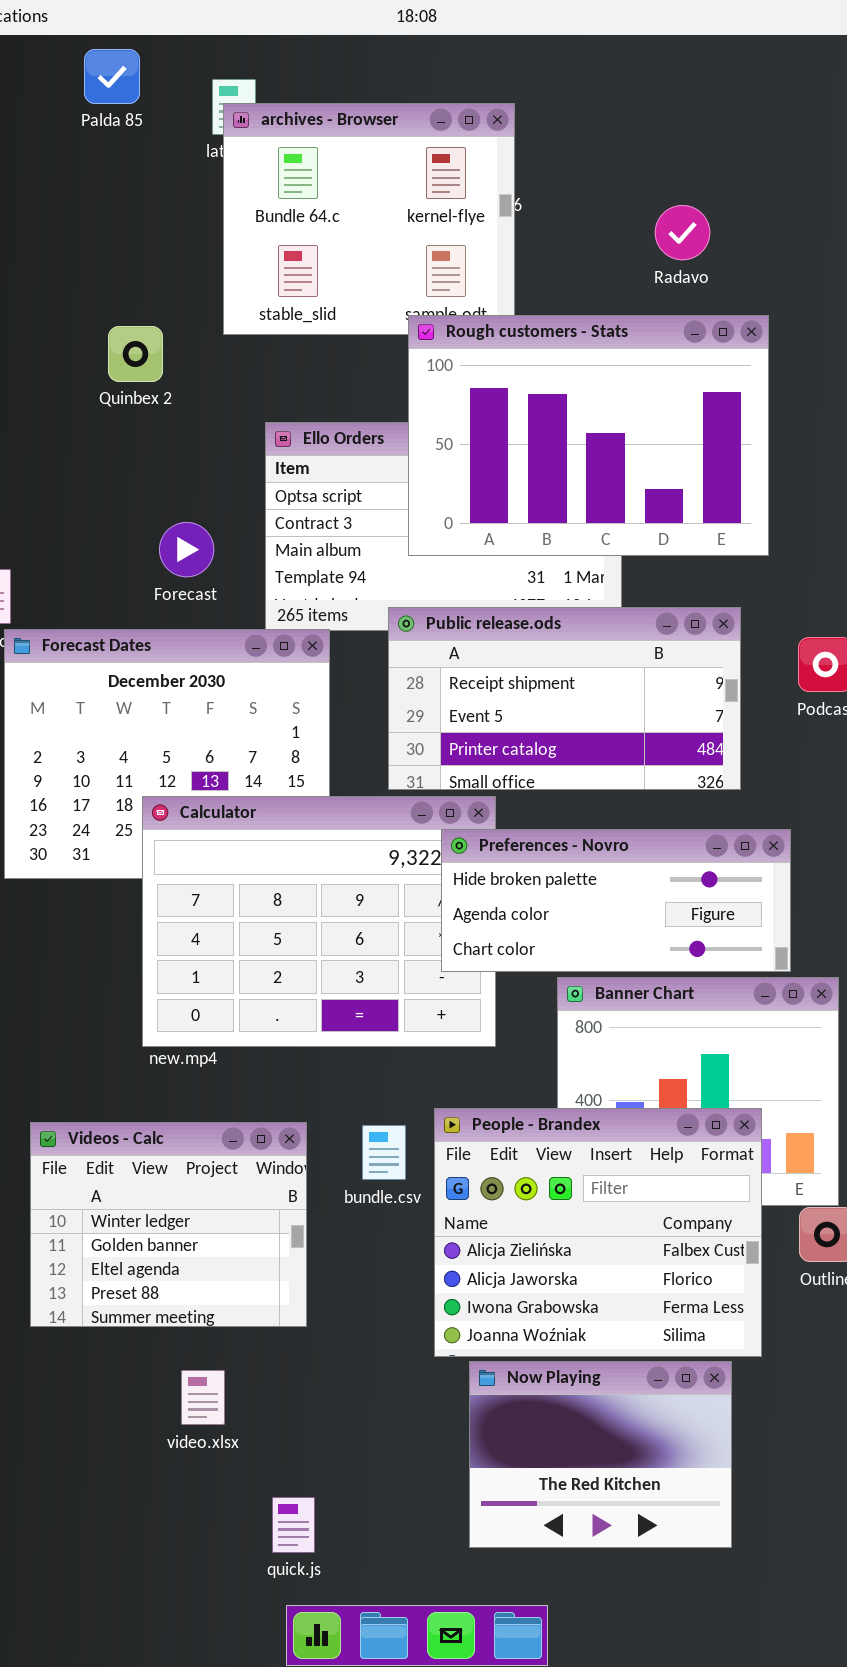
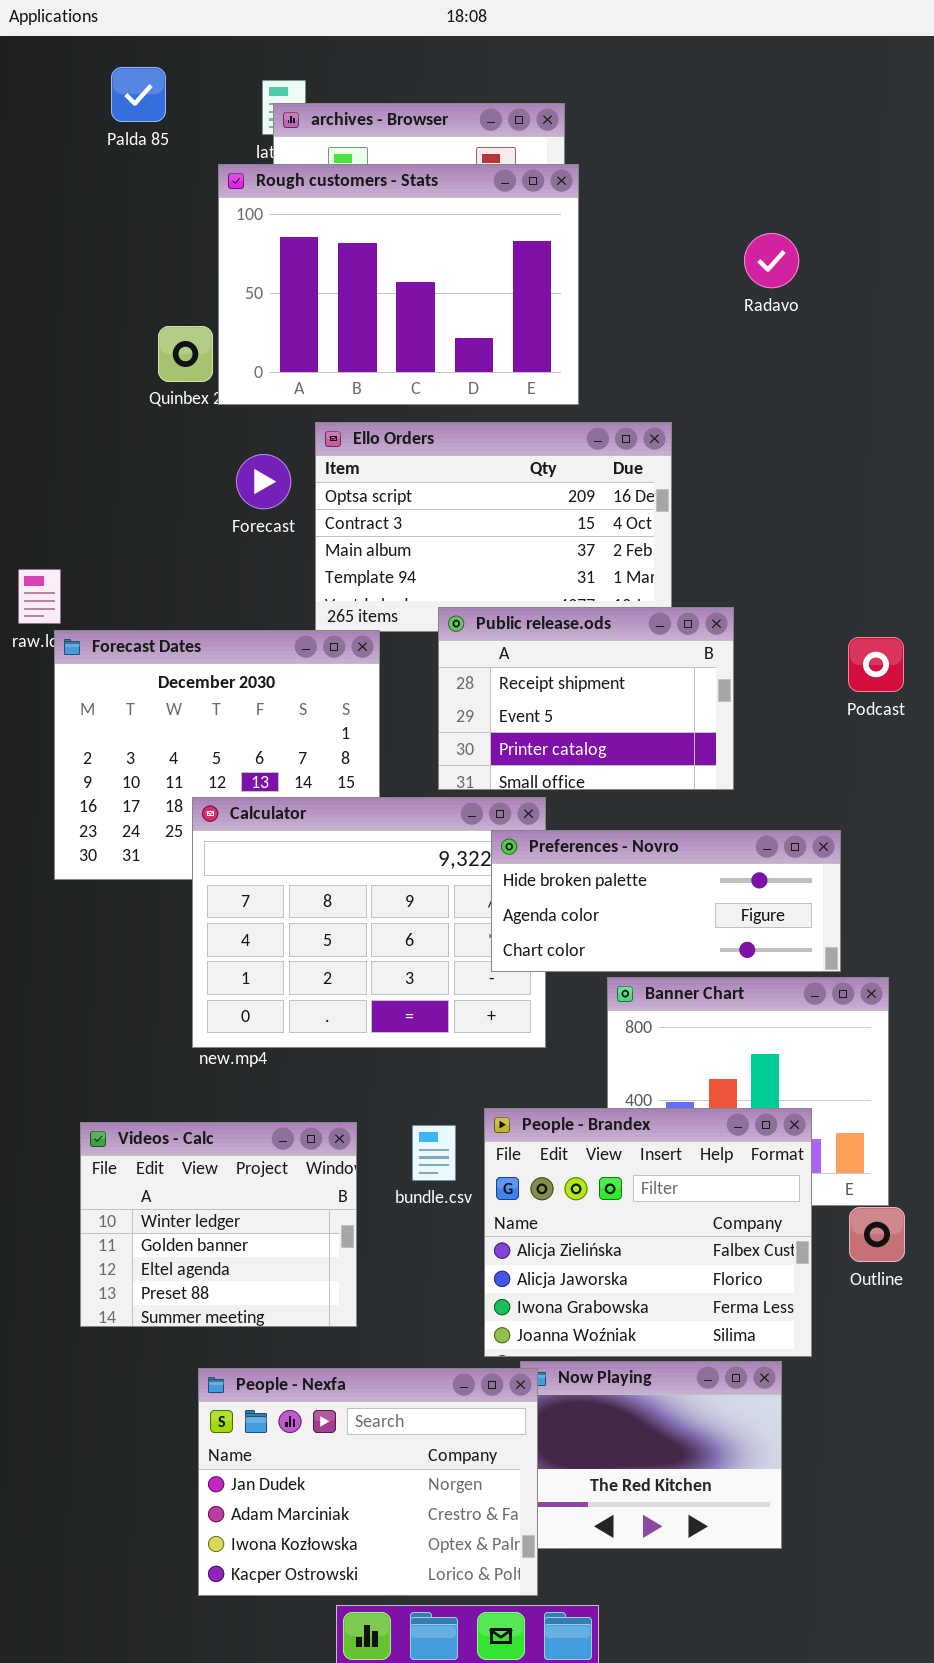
Palda 85: [84,49,140,104] -> [111,67,166,122], moved
Radavo: [655,205,710,260] -> [744,233,799,288], moved
Rough customers - Stats: [408,315,769,556] -> [218,164,579,405], moved
Forecast: [159,522,214,577] -> [236,454,291,509], moved
Public release.ods: [388,607,741,790] -> [438,607,734,790], resized
People - Nexfa: none -> [198,1368,538,1596], opened

